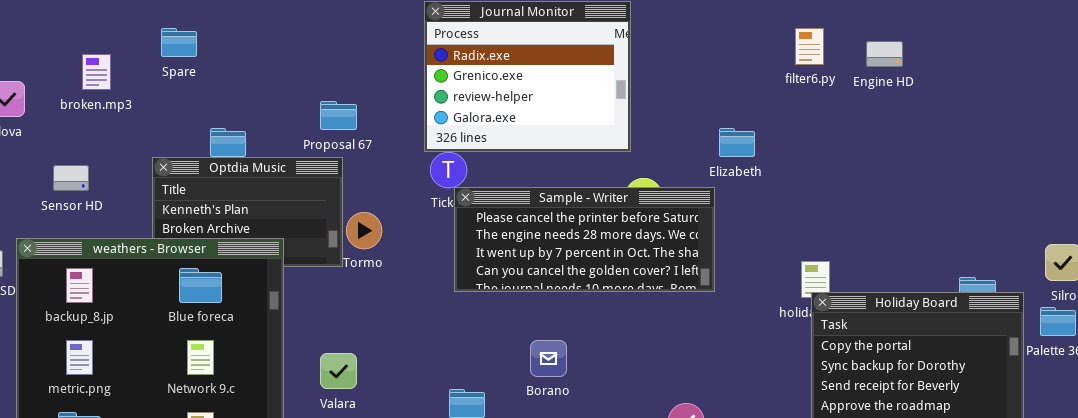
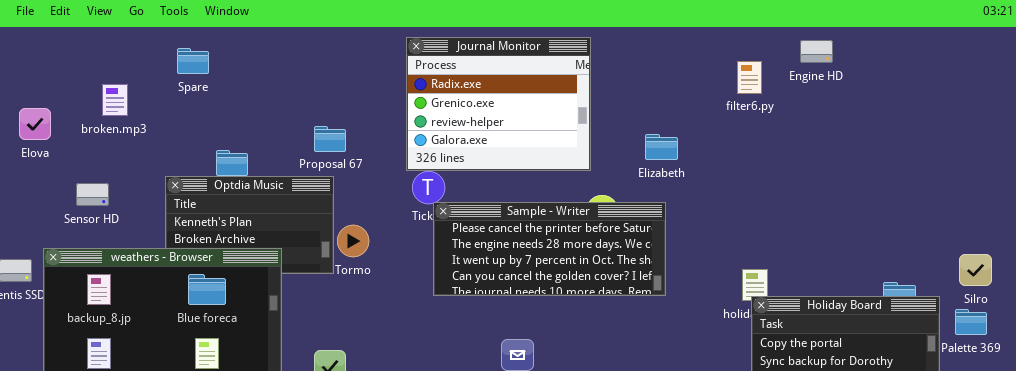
Spare: [161,28,197,57] -> [177,48,209,74], moved
Engine HD: [866,41,903,67] -> [800,40,833,63], moved
Elizabeth: [719,128,755,157] -> [645,134,678,160], moved

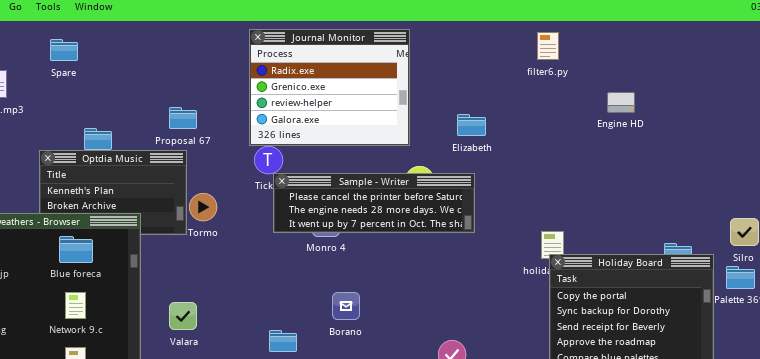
Engine HD: [800,40,833,63] -> [607,92,635,113], moved
filter6.py: [737,61,762,94] -> [537,32,559,60], moved
Sample - Writer: [433,202,666,296] -> [273,173,475,233], resized

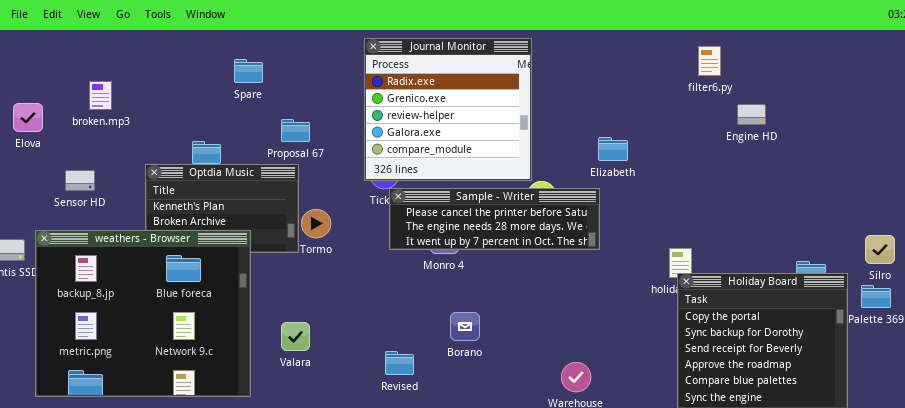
Journal Monitor: [249,29,410,146] -> [364,38,532,181], resized
filter6.py: [537,32,559,60] -> [698,46,721,76], moved
Spare: [50,39,78,61] -> [234,59,263,83], moved
Elizabeth: [457,114,486,136] -> [598,137,628,161], moved

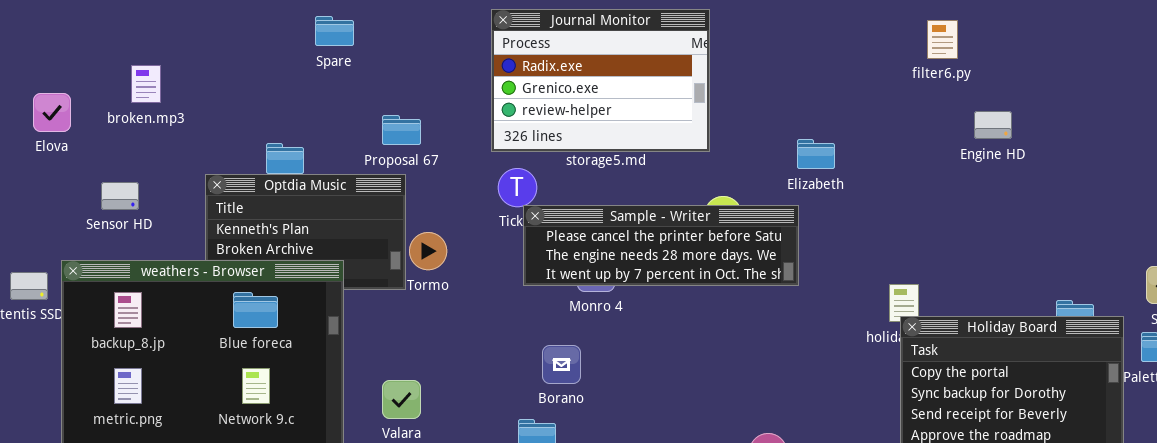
Journal Monitor: [364,38,532,181] -> [491,9,710,152], resized
Spare: [234,59,263,83] -> [315,16,354,46], moved
Engine HD: [737,104,766,125] -> [974,111,1012,139], moved
Borano: [450,312,480,341] -> [542,345,581,384], moved

